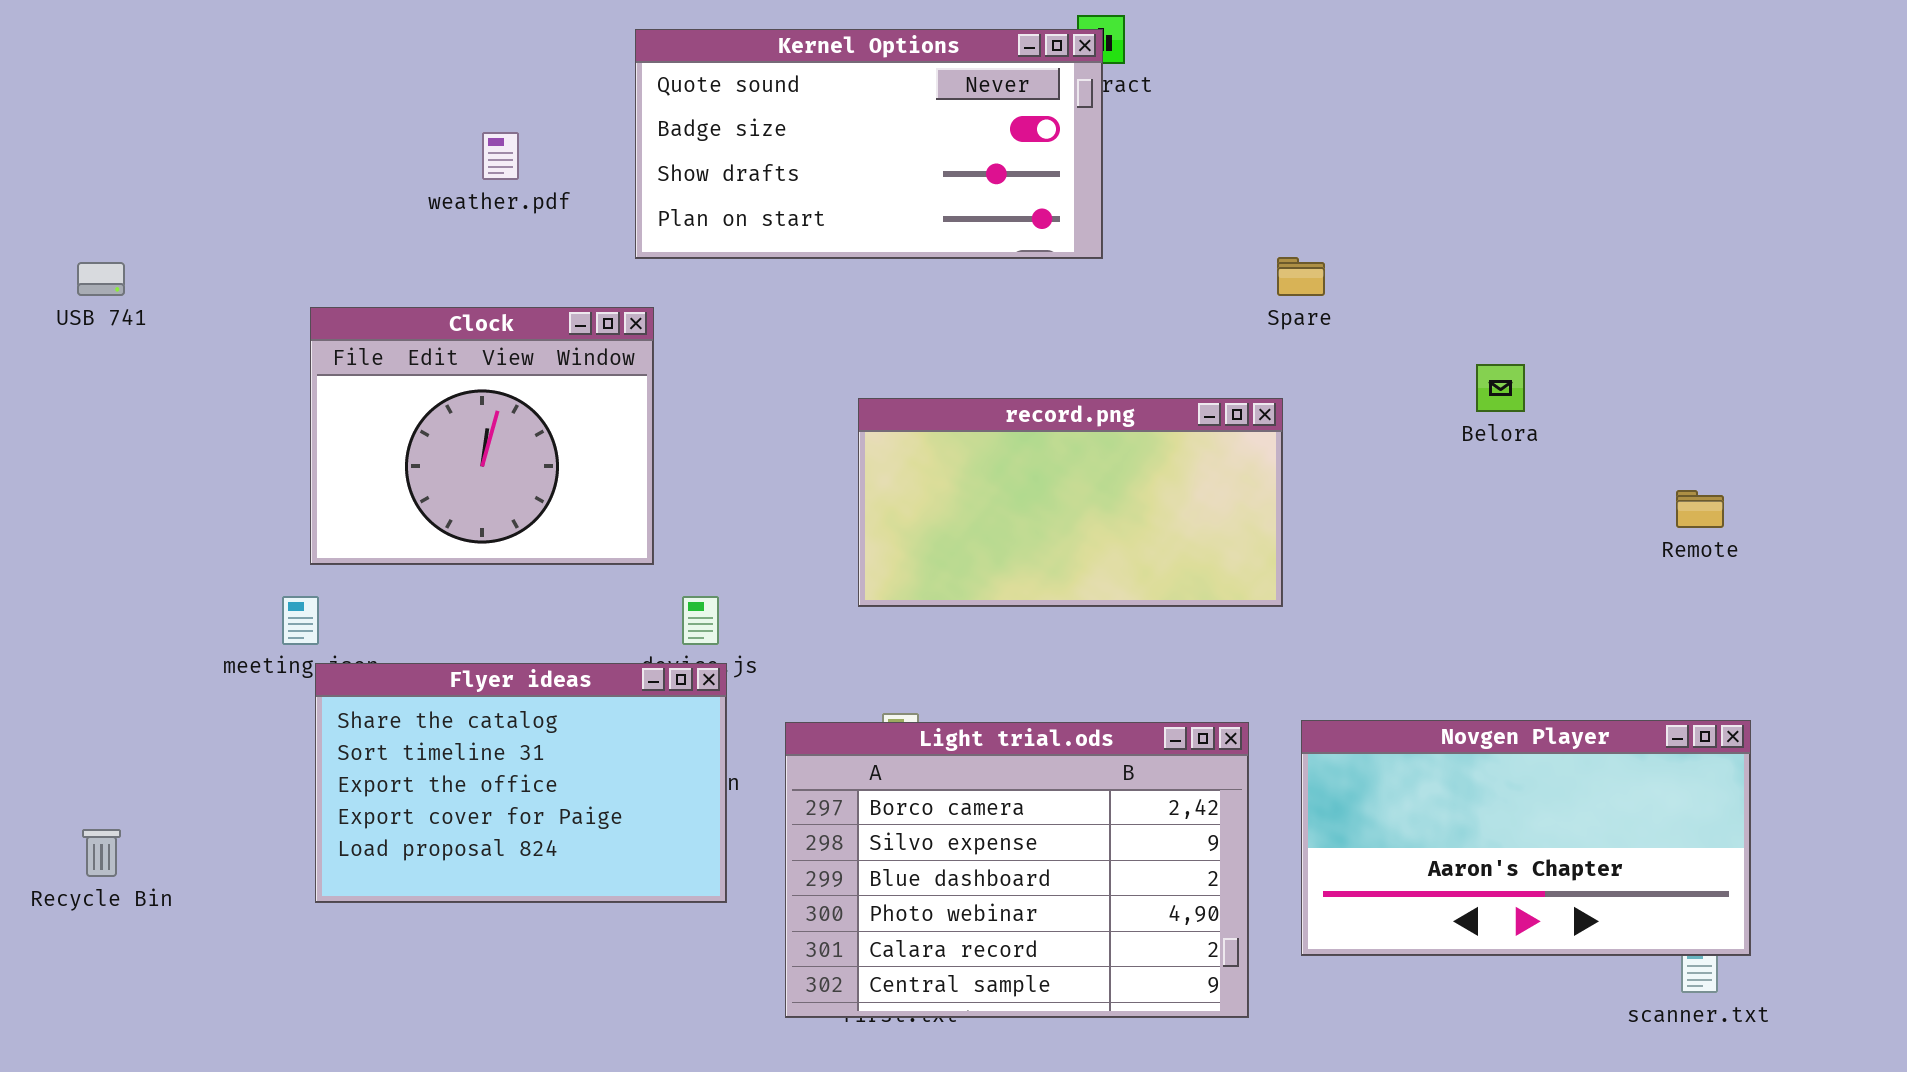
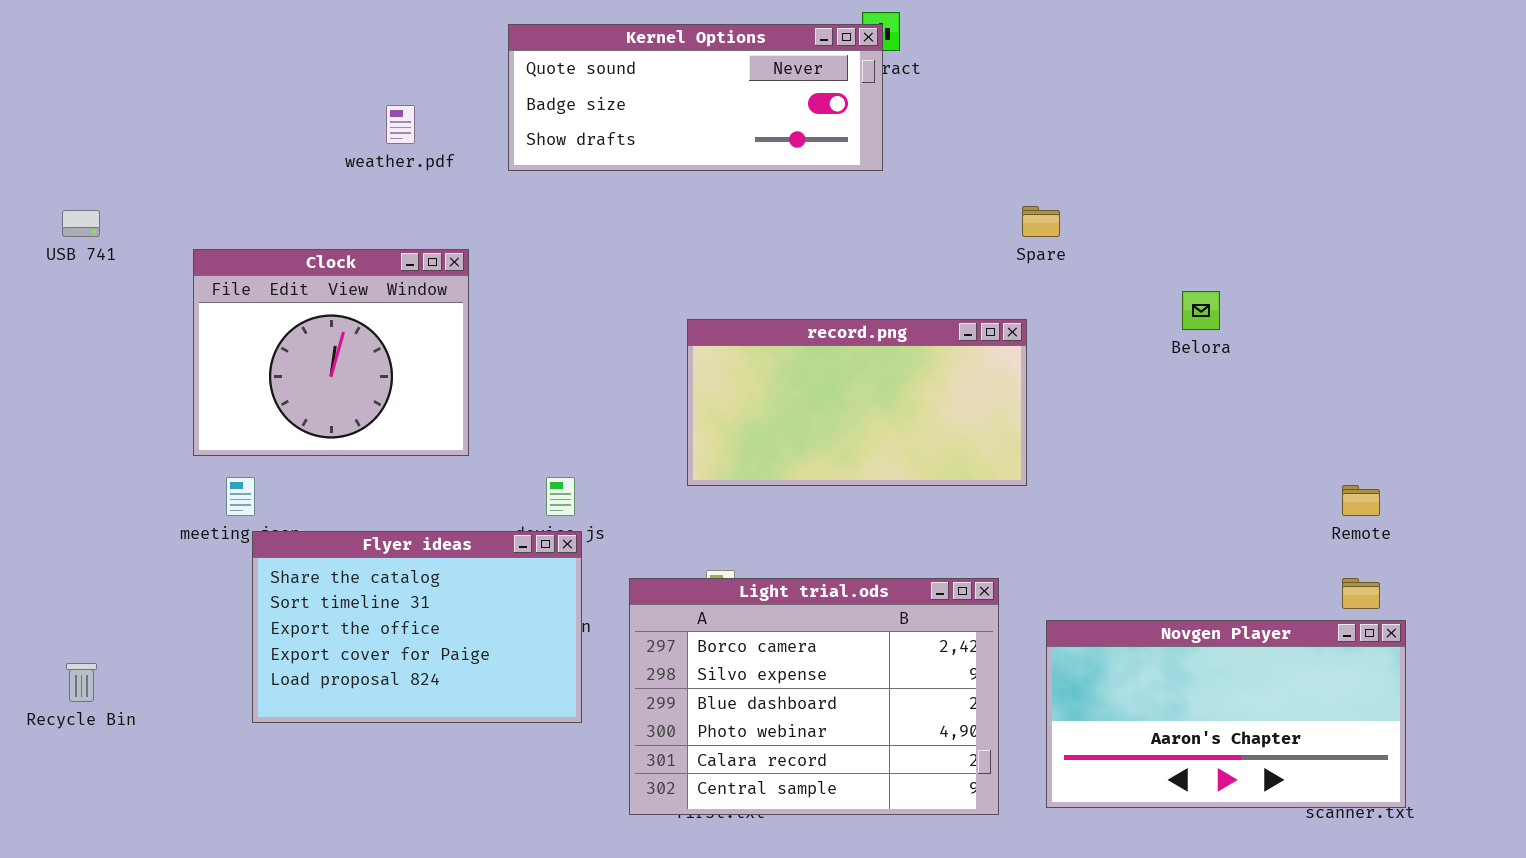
Kernel Options: [635,29,1103,259] -> [508,24,883,171], resized
Clock: [310,307,654,565] -> [193,249,469,456], moved
Remote: [1676,490,1724,528] -> [1342,485,1380,516], moved
Novgen Player: [1301,720,1751,956] -> [1046,620,1406,808], moved

